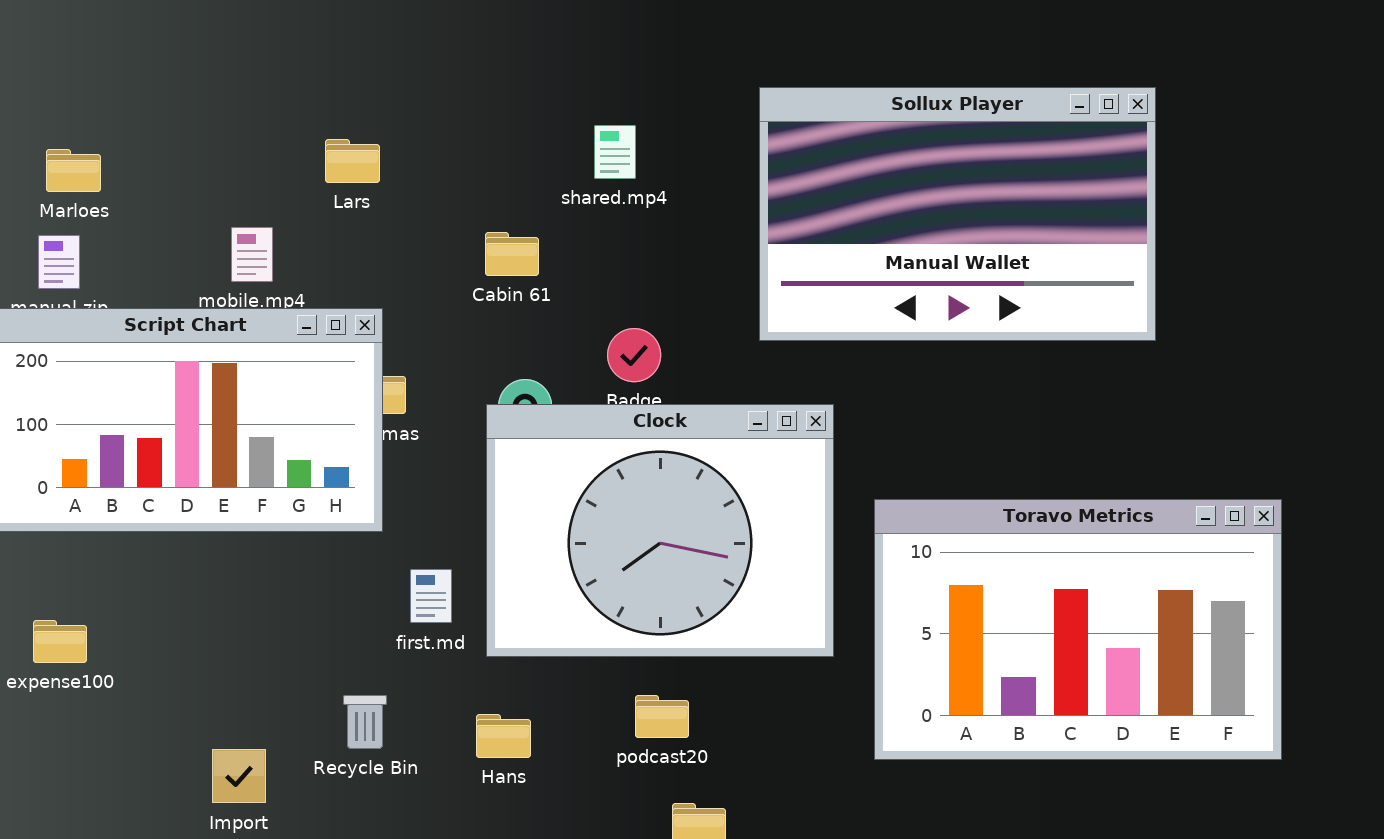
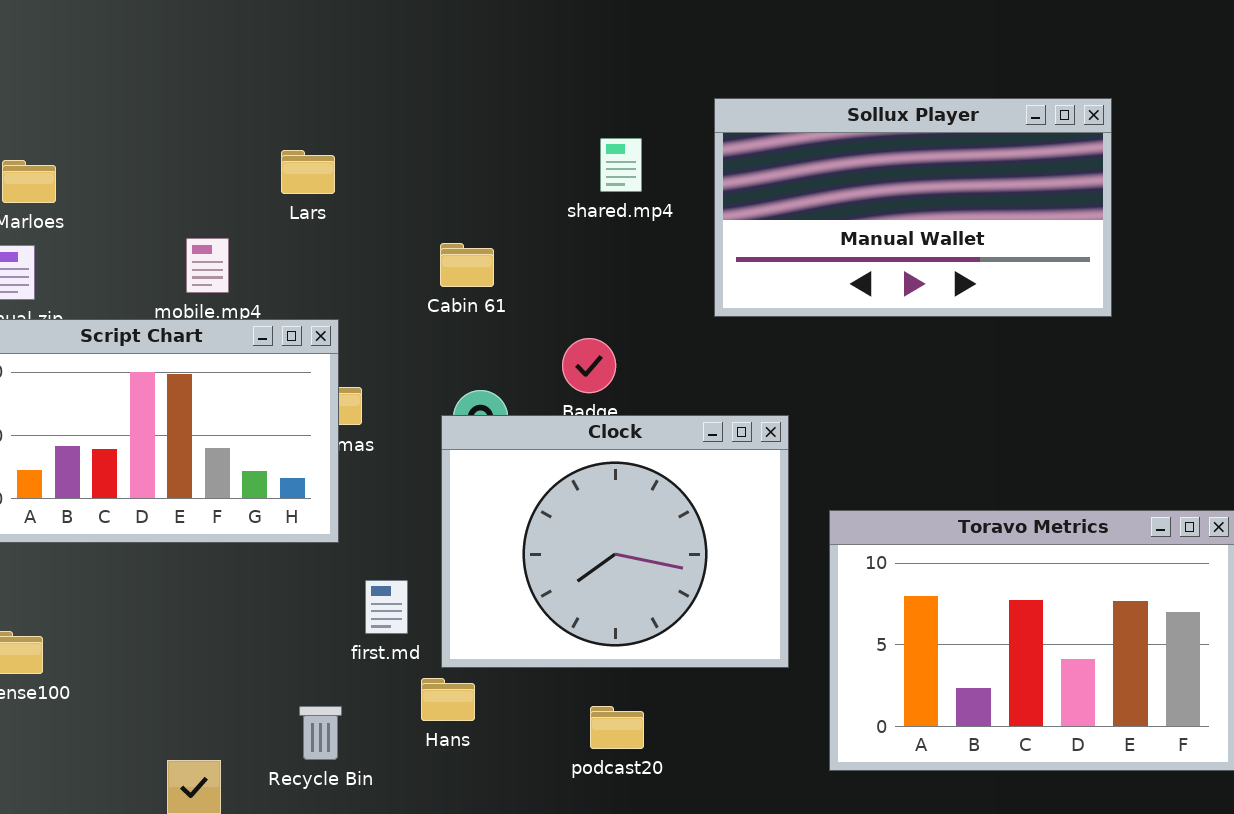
Sollux Player: [759,87,1156,341] -> [714,98,1112,317], resized
shared.mp4: [594,125,636,179] -> [600,138,642,192], moved
Hans: [476,714,531,758] -> [421,678,475,721], moved

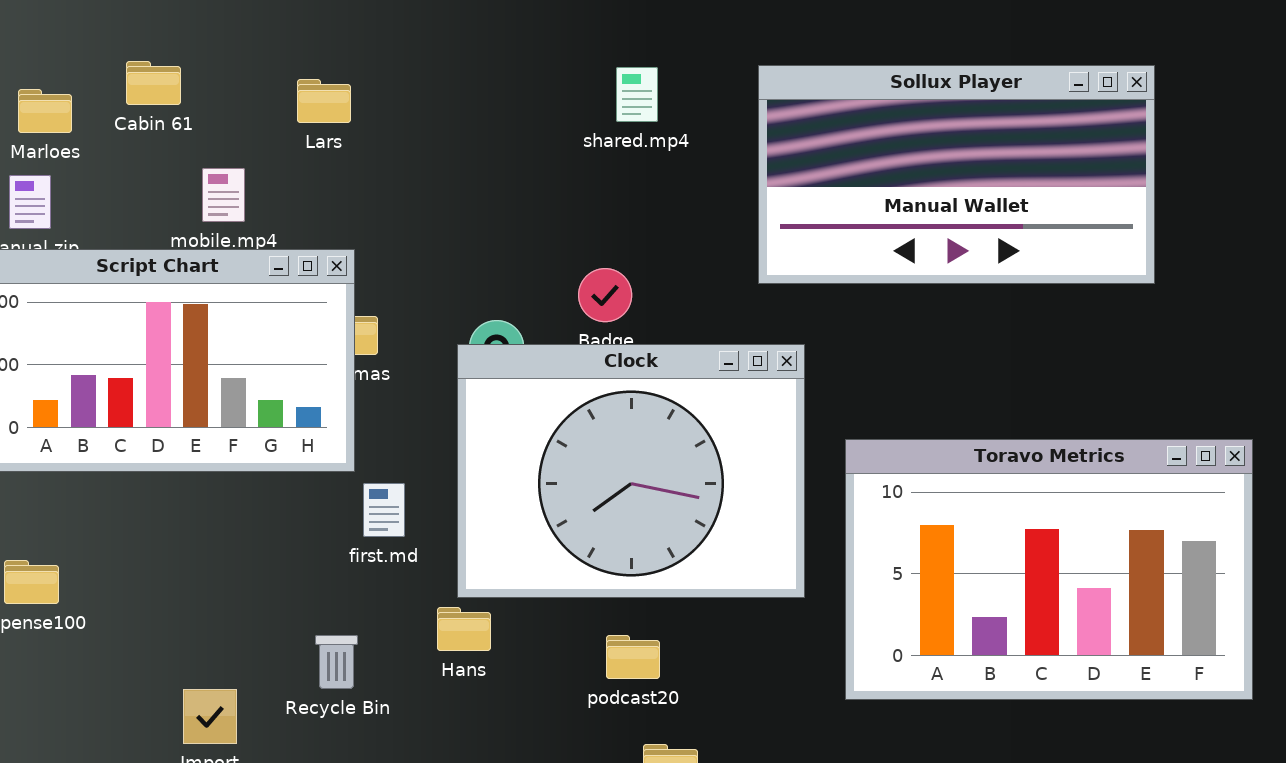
Sollux Player: [714,98,1112,317] -> [758,65,1155,284], moved
Cabin 61: [440,243,494,287] -> [126,61,181,105], moved
first.md: [365,580,408,634] -> [363,483,405,537], moved

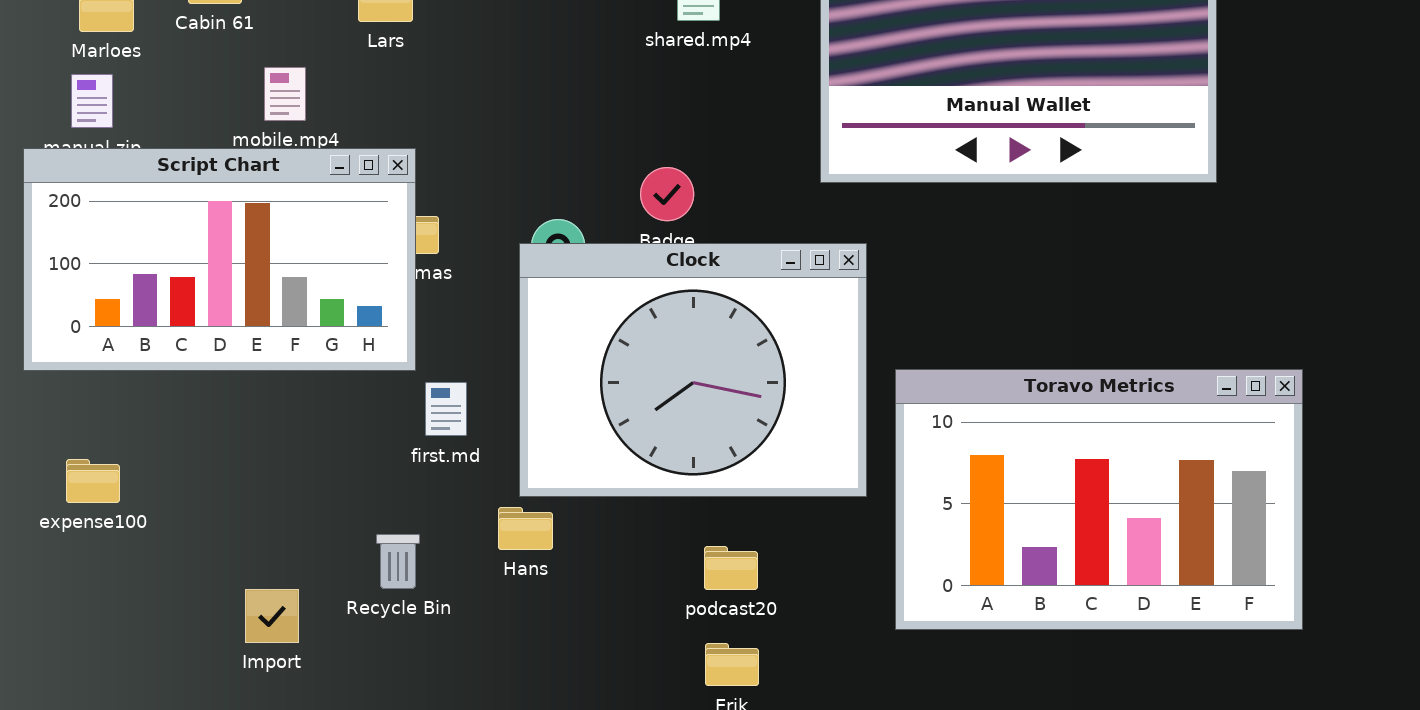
Toravo Metrics: [845,439,1253,700] -> [895,369,1303,630], moved
podcast20: [606,635,660,679] -> [704,546,758,590], moved

